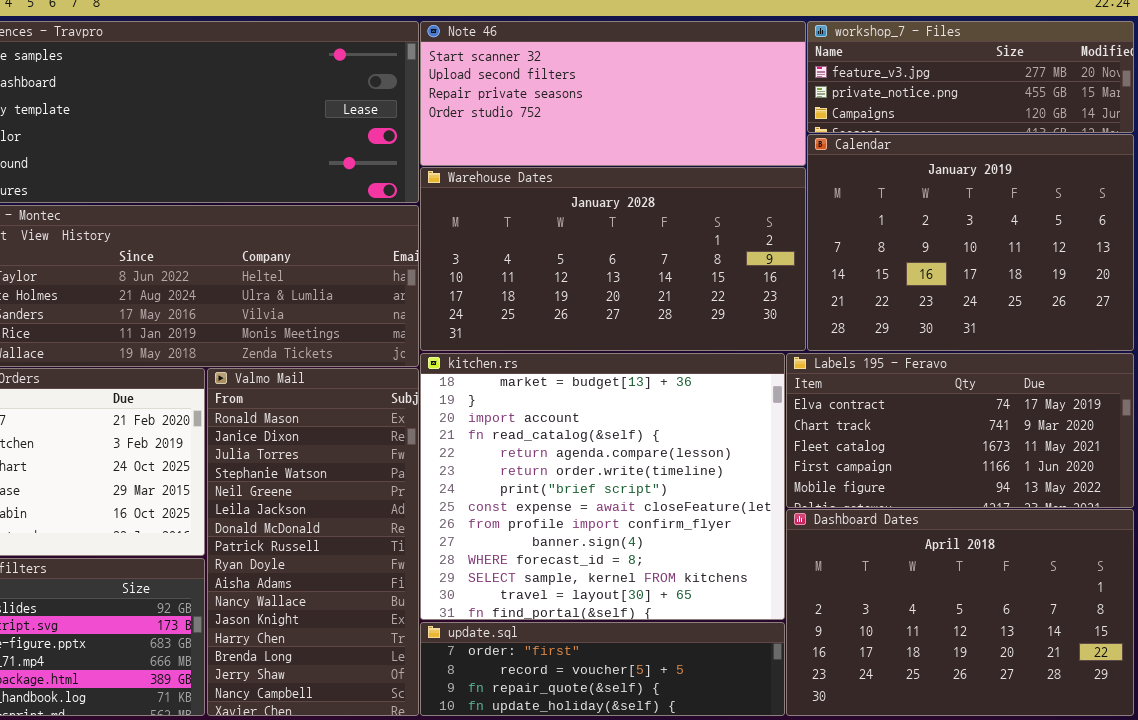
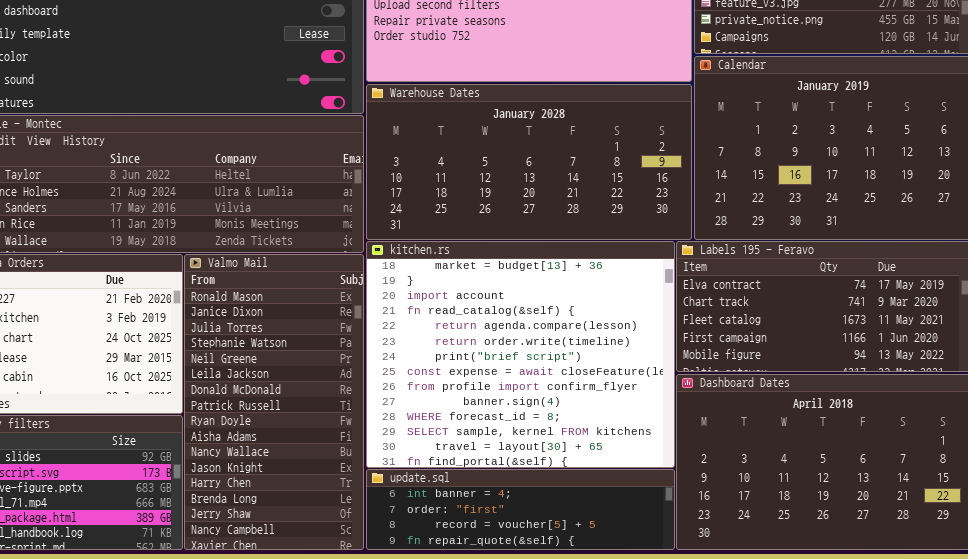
update.sql: [420,622,785,716] -> [366,469,675,550], scrolled up 1 row

